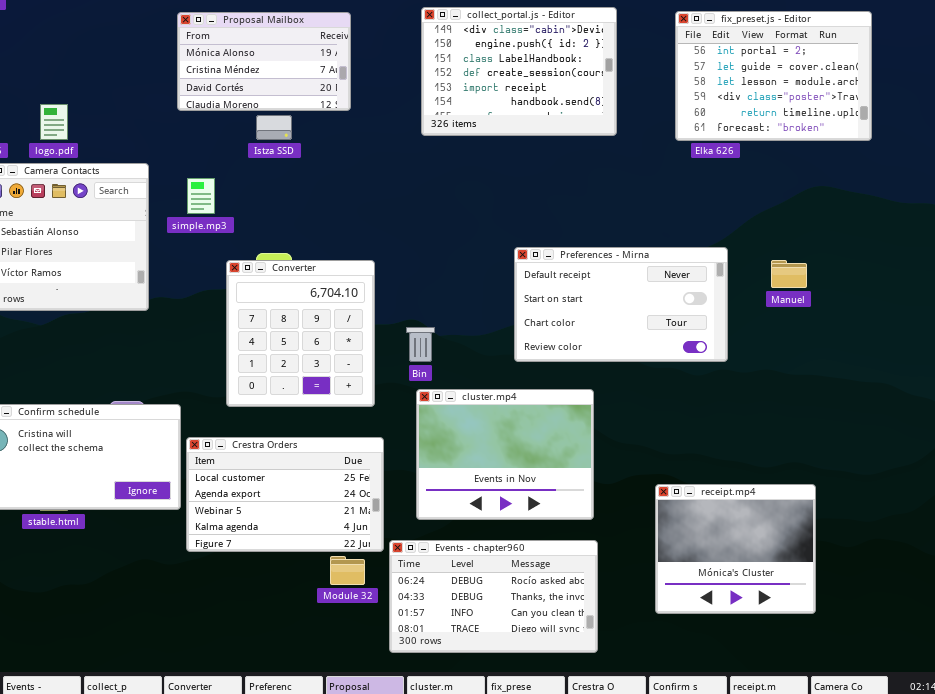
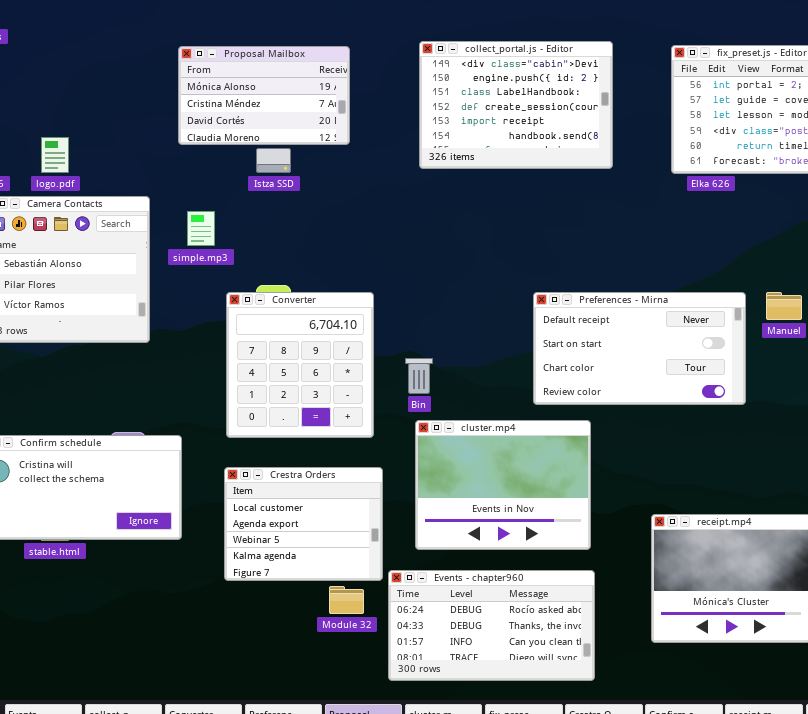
Preferences - Mirna: [514,247,728,362] -> [533,292,746,405], moved
Crestra Orders: [186,437,384,552] -> [224,467,383,581], resized

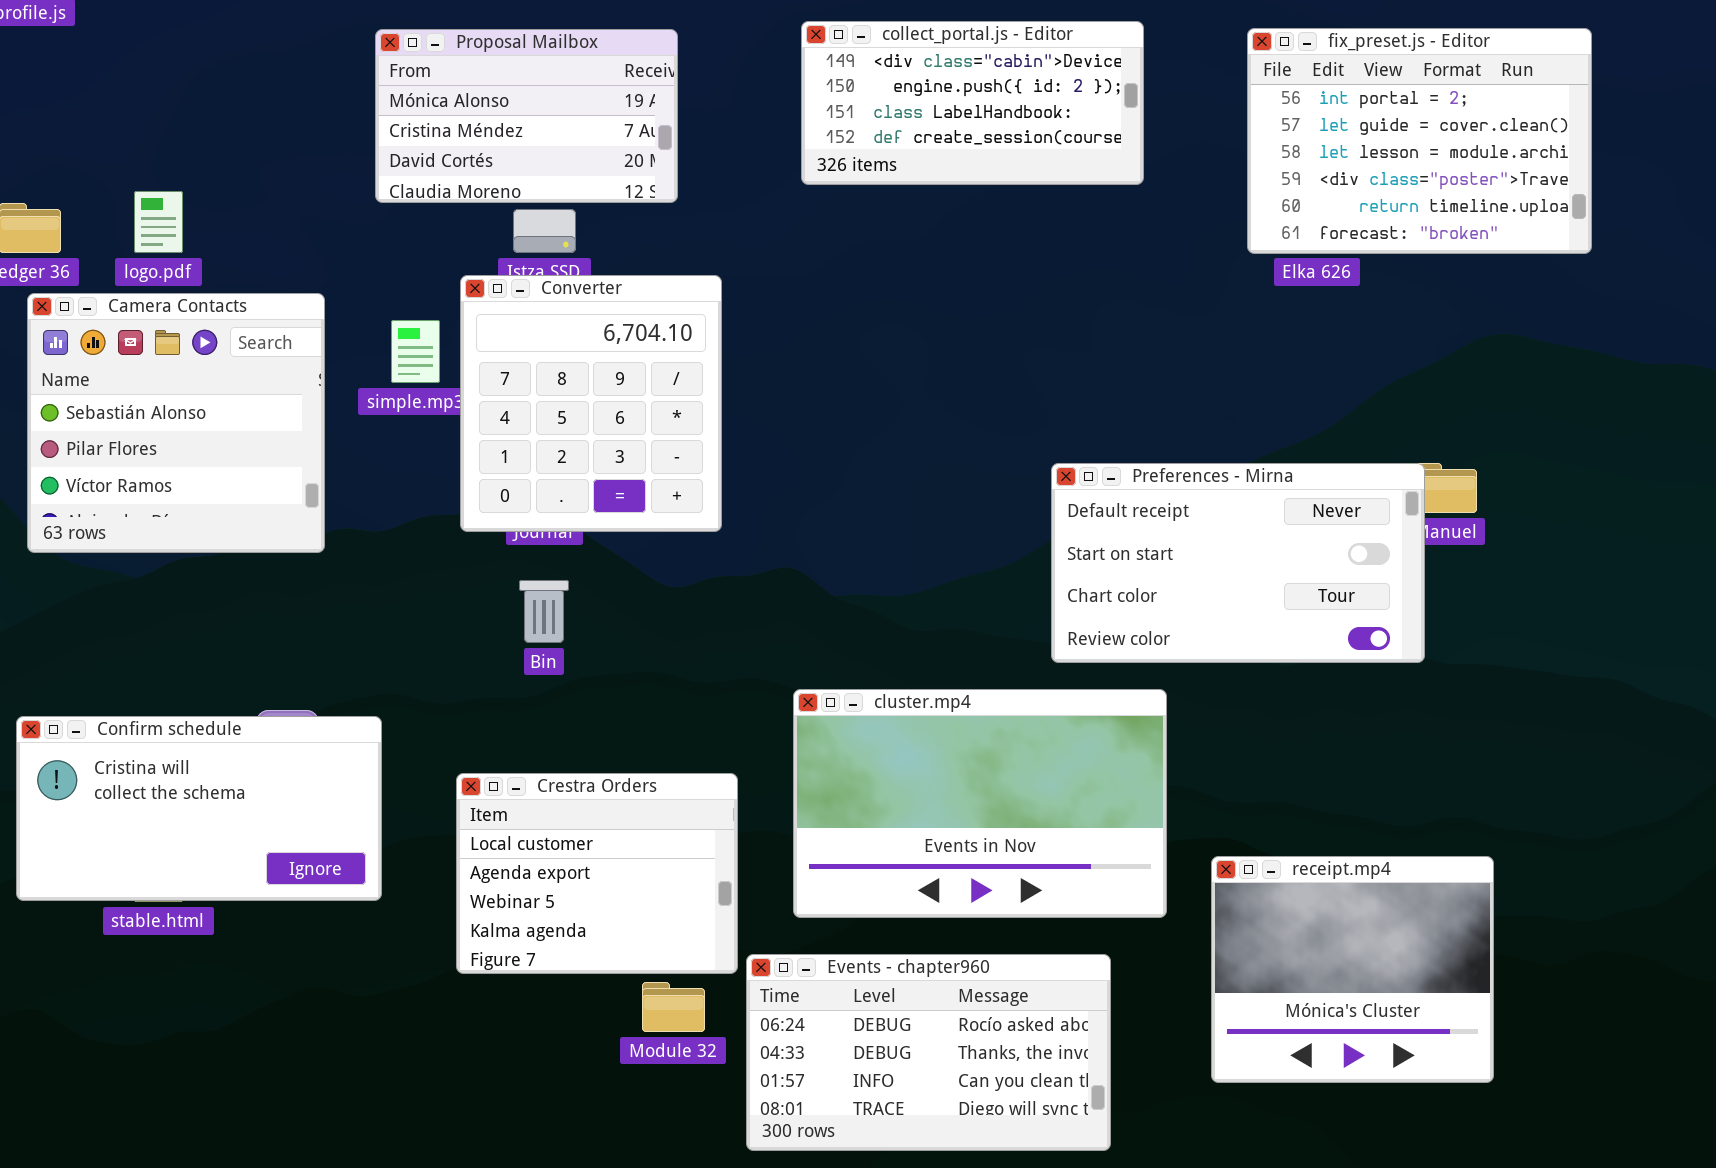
collect_portal.js - Editor: [419,41,613,169] -> [801,21,1144,185], resized
Preferences - Mirna: [533,292,746,405] -> [1051,463,1425,663], moved
Converter: [226,292,374,438] -> [460,275,722,532], moved
Bin: [405,358,433,394] -> [519,580,569,643], moved
cluster.mp4: [415,420,591,550] -> [793,689,1167,918], resized

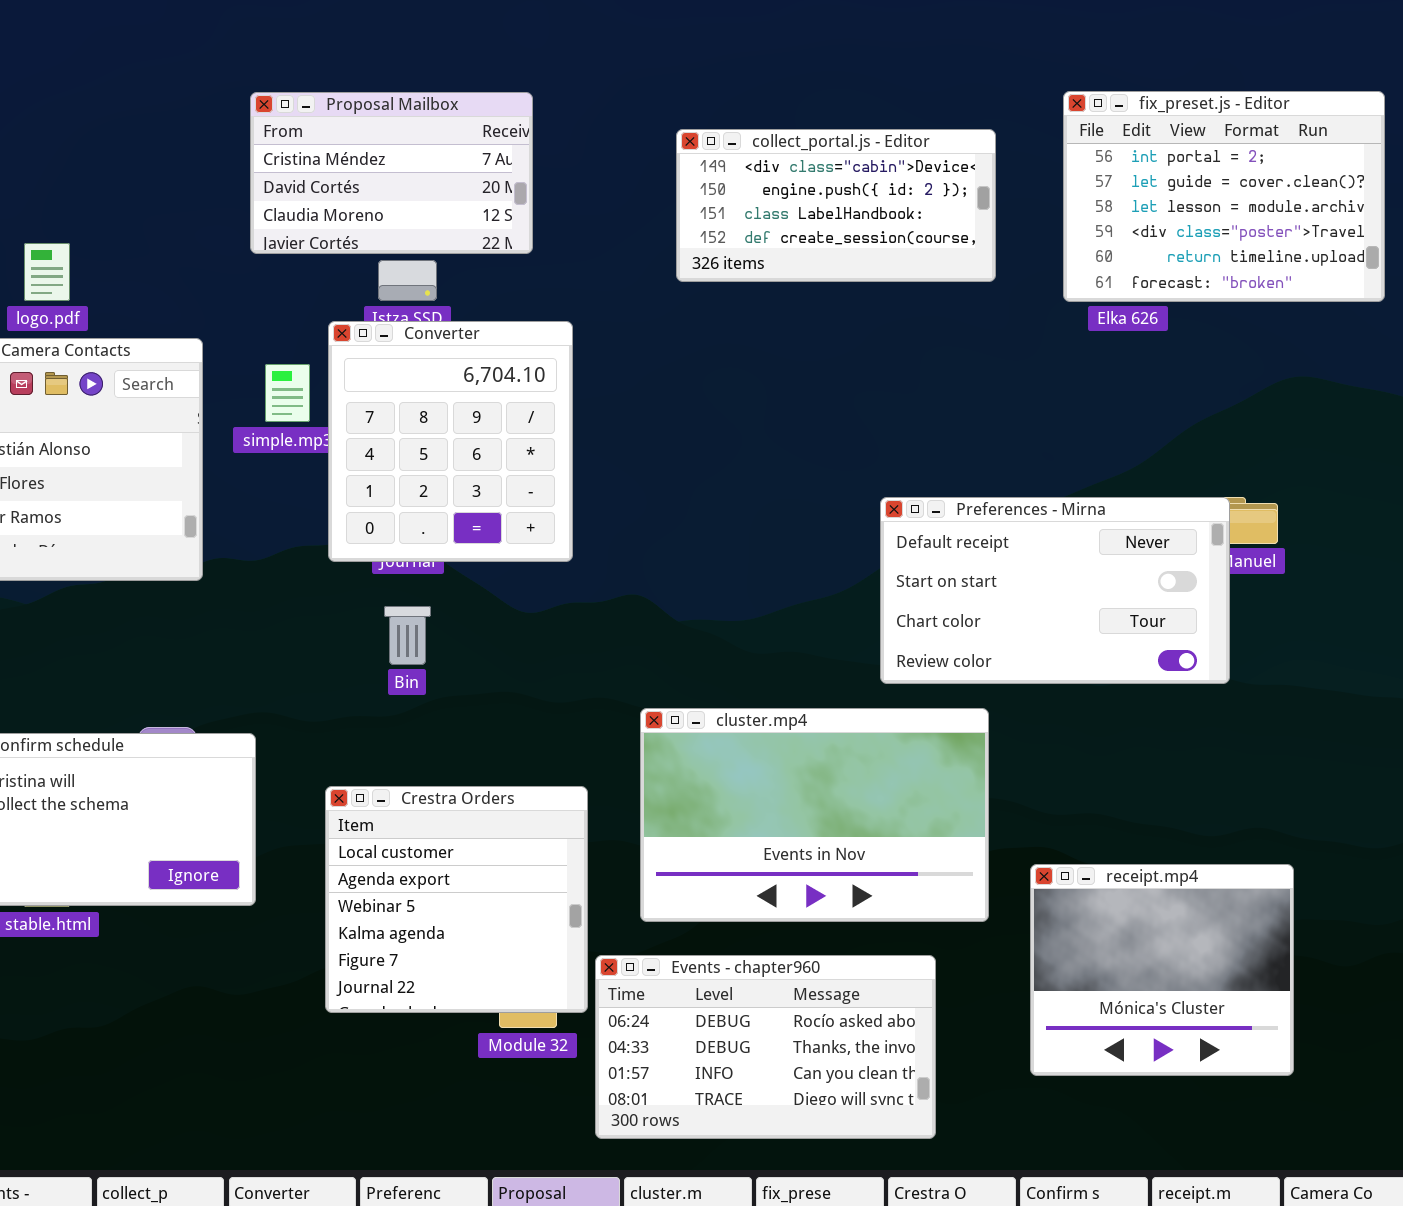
collect_portal.js - Editor: [801,21,1144,185] -> [676,129,996,282], moved
Proposal Mailbox: [375,29,678,203] -> [250,92,533,254], scrolled down 1 row
Crestra Orders: [456,773,738,974] -> [325,786,588,1013], resized

